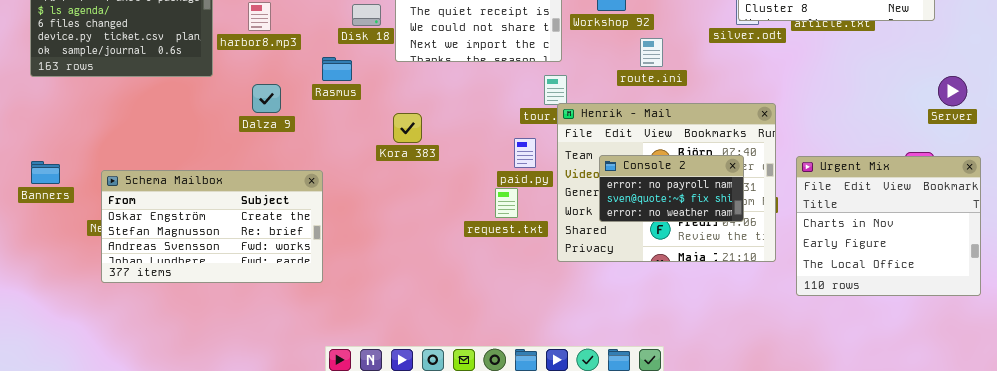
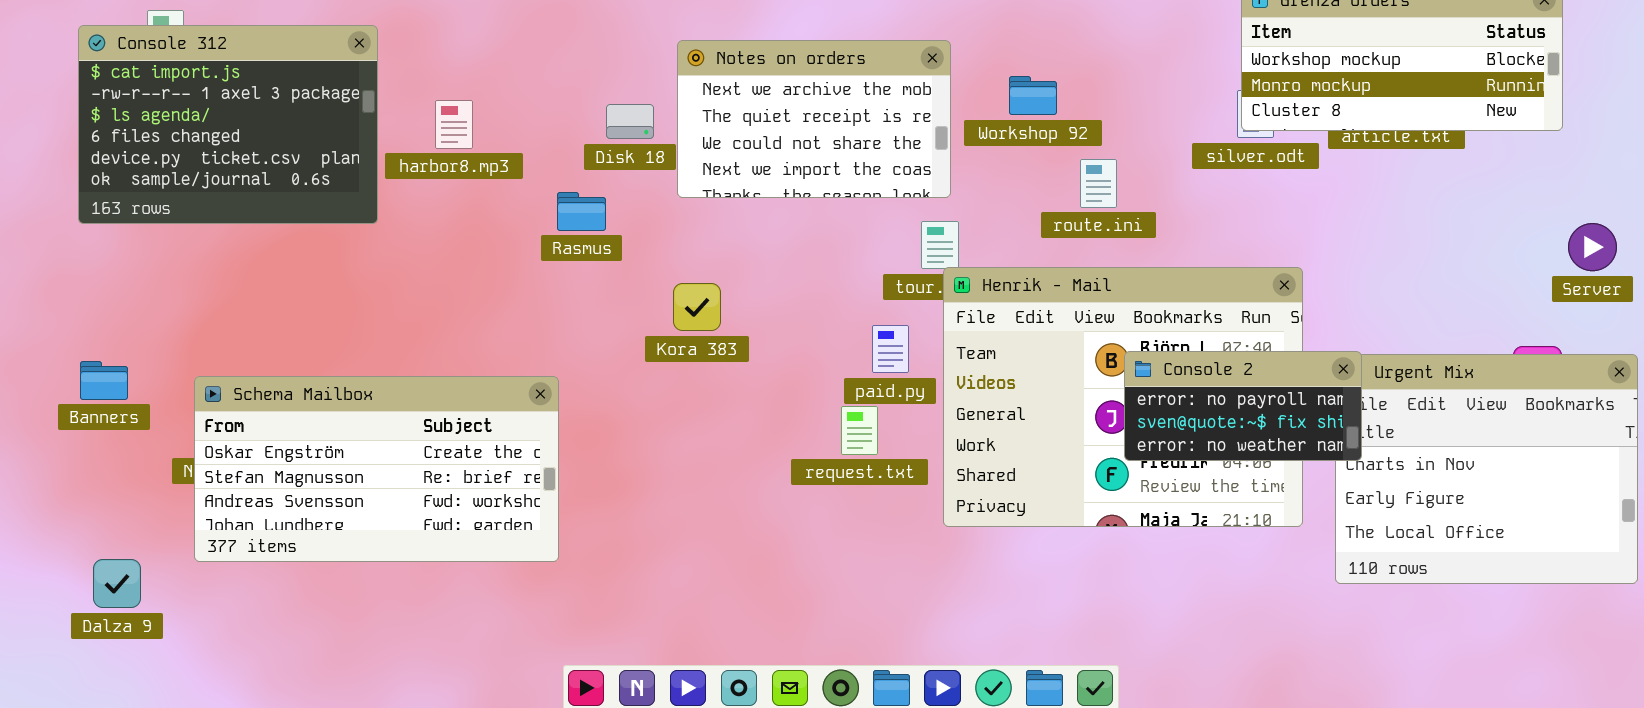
Dalza 9: [252,84,281,113] -> [93,559,141,608], moved
Console 2: [599,155,744,222] -> [1124,351,1362,461], moved

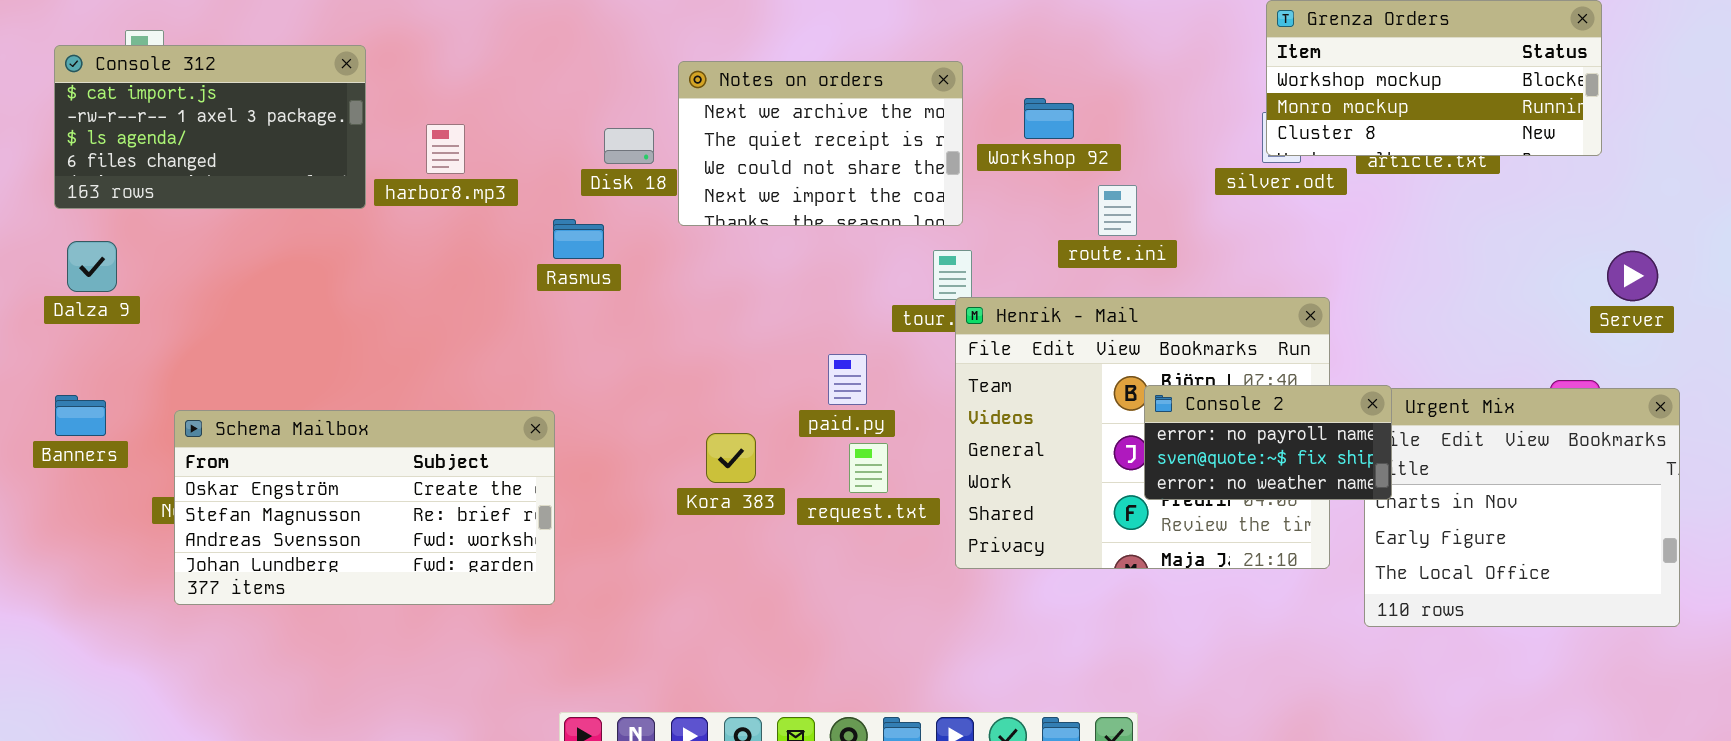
Console 312: [78,25,378,224] -> [54,45,366,209], resized
Kora 383: [673,283,721,331] -> [706,433,756,483], moved
paid.py: [872,325,909,373] -> [828,354,867,405], moved
Dalza 9: [93,559,141,608] -> [67,241,117,292], moved

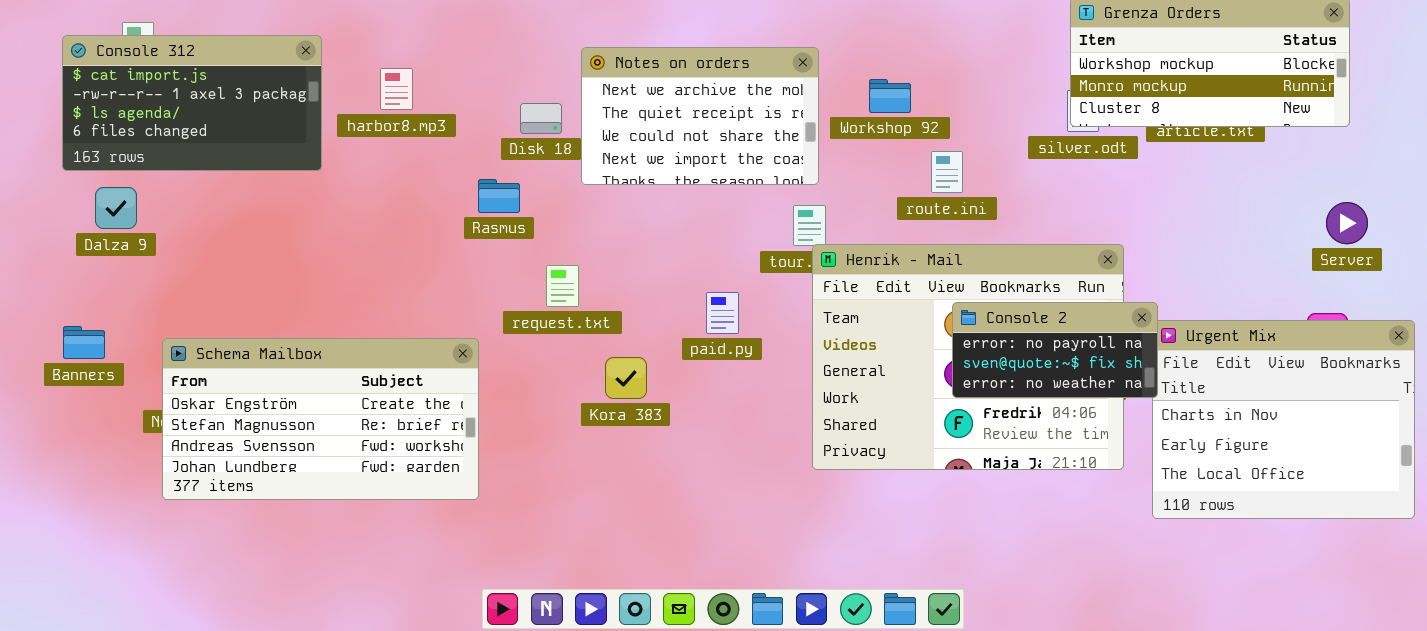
harbor8.mp3: [426,124,465,174] -> [380,68,413,110], moved
Dalza 9: [67,241,117,292] -> [95,187,137,229], moved
Server: [1607,251,1658,301] -> [1326,202,1368,244], moved
Console 2: [1144,385,1392,500] -> [952,302,1158,398], moved
request.txt: [849,443,888,493] -> [546,265,579,307], moved

